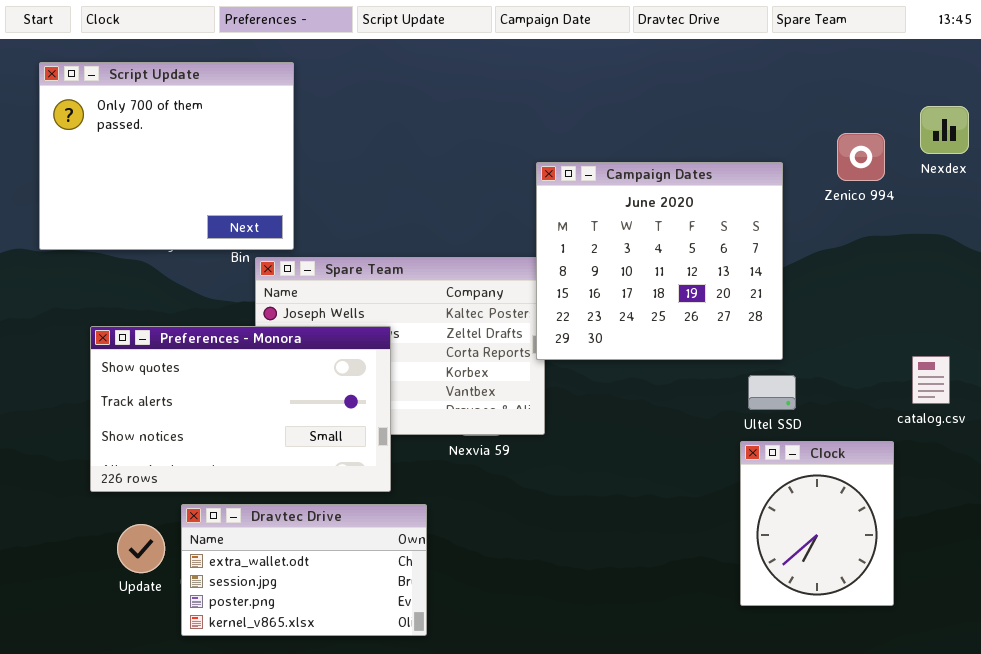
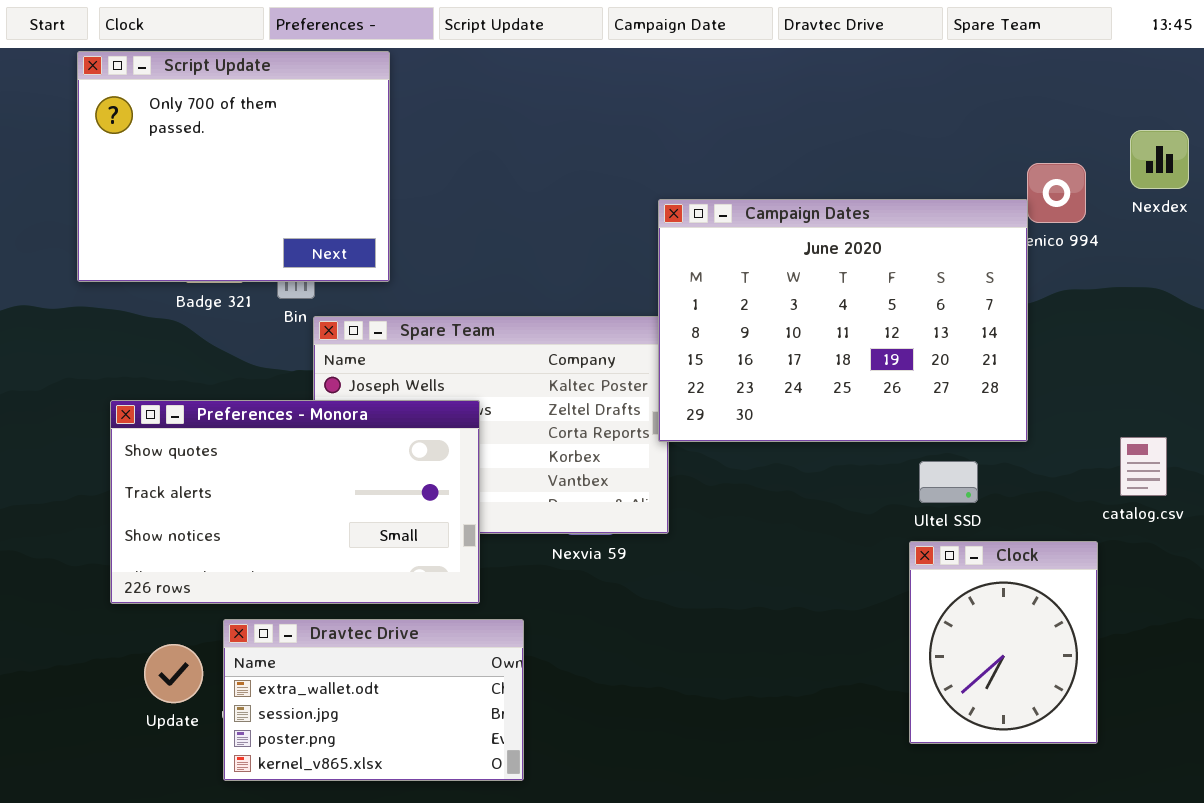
Script Update: [39,62,294,250] -> [77,51,390,282], moved
Campaign Dates: [536,162,783,360] -> [658,199,1028,442], resized

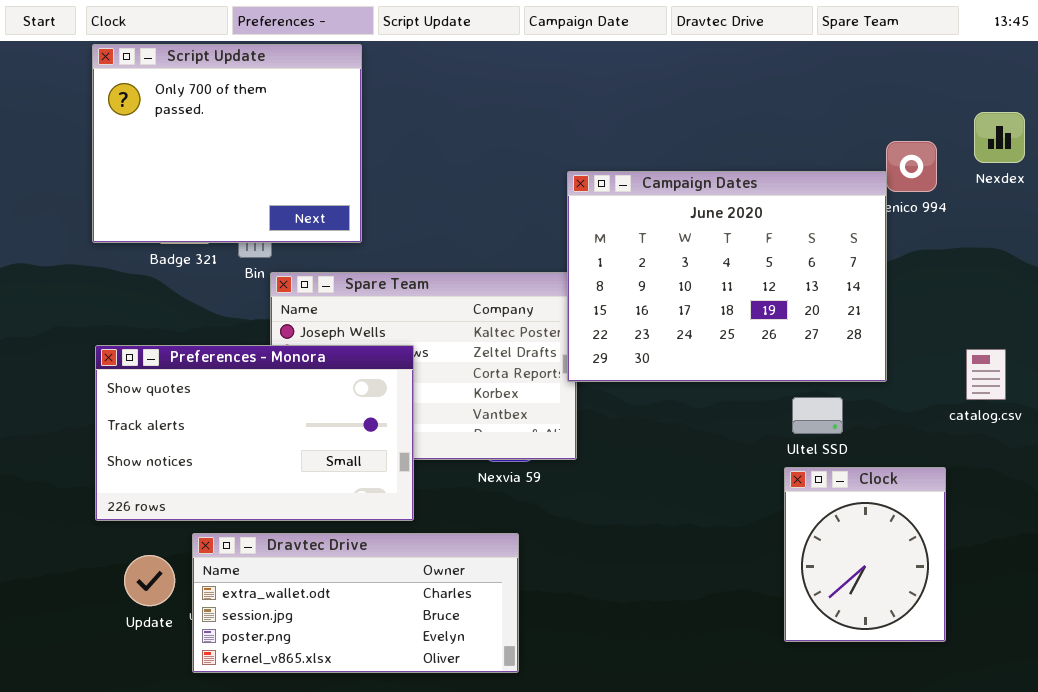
Script Update: [77,51,390,282] -> [92,44,362,243], moved
catalog.csv: [1120,437,1167,496] -> [966,349,1006,400], moved
Dravtec Drive: [223,619,524,781] -> [192,533,519,673], resized

